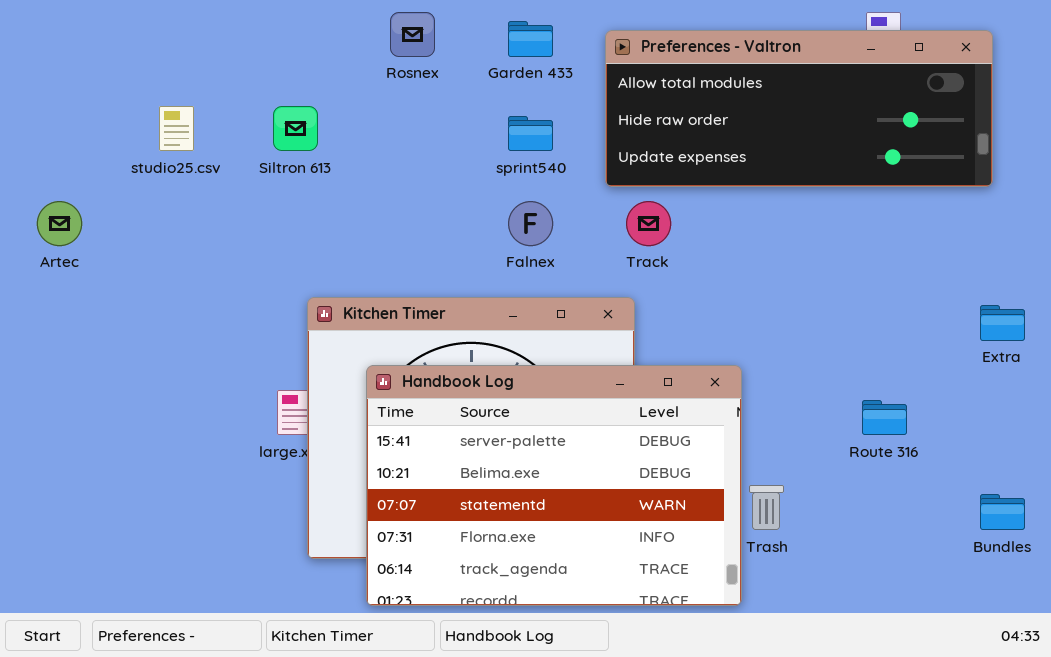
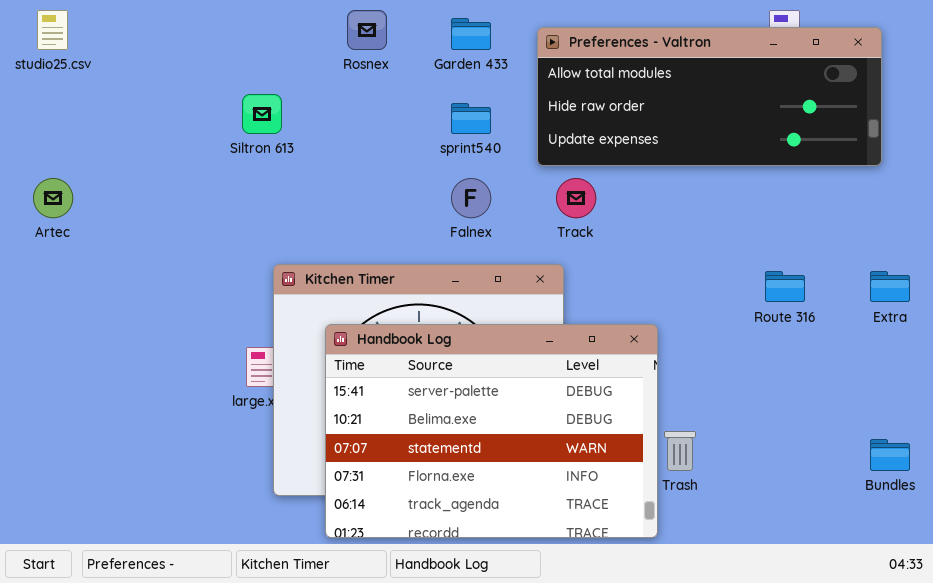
studio25.csv: [159,106,194,151] -> [37,10,68,50], moved
Route 316: [862,400,907,435] -> [765,271,805,302], moved

